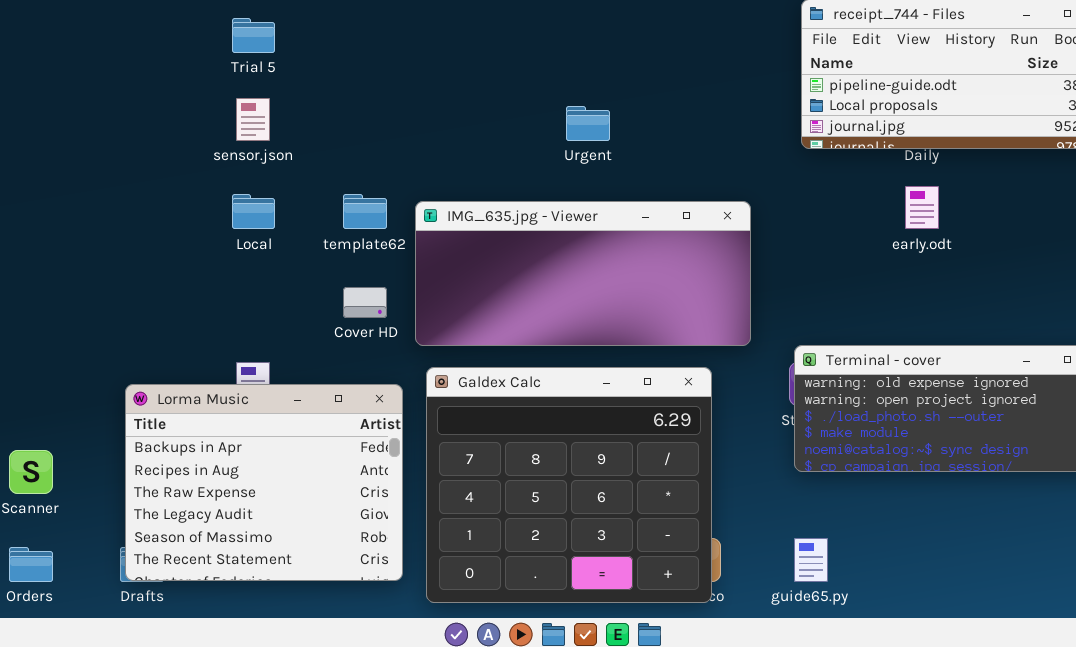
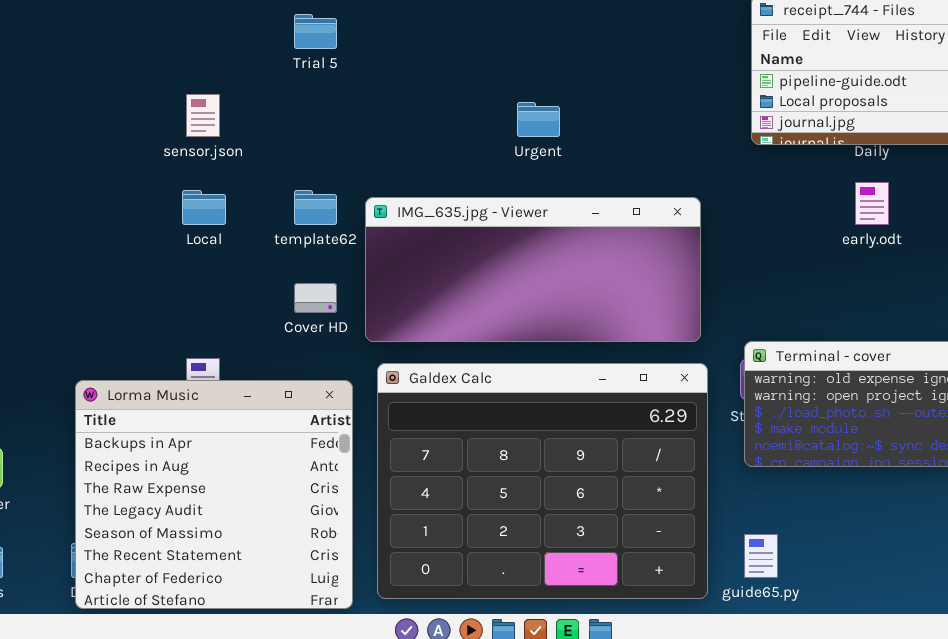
Trial 5: [232,18,275,53] -> [294,14,337,49], moved
Galdex Calc: [426,367,712,603] -> [377,363,708,599], resized
Lorma Music: [125,384,403,581] -> [75,380,353,609], resized

